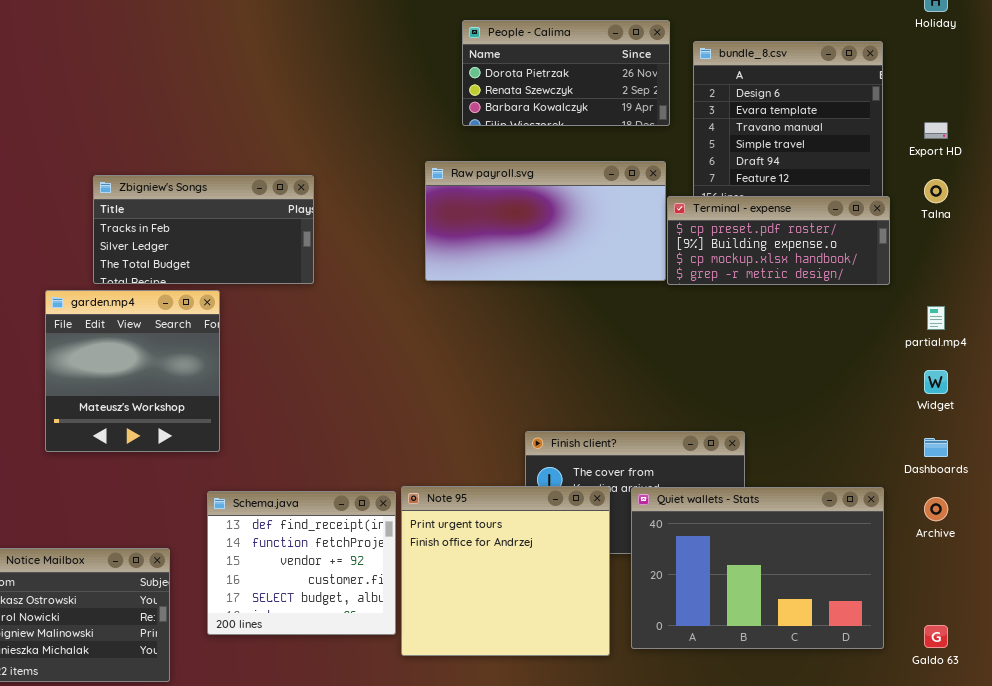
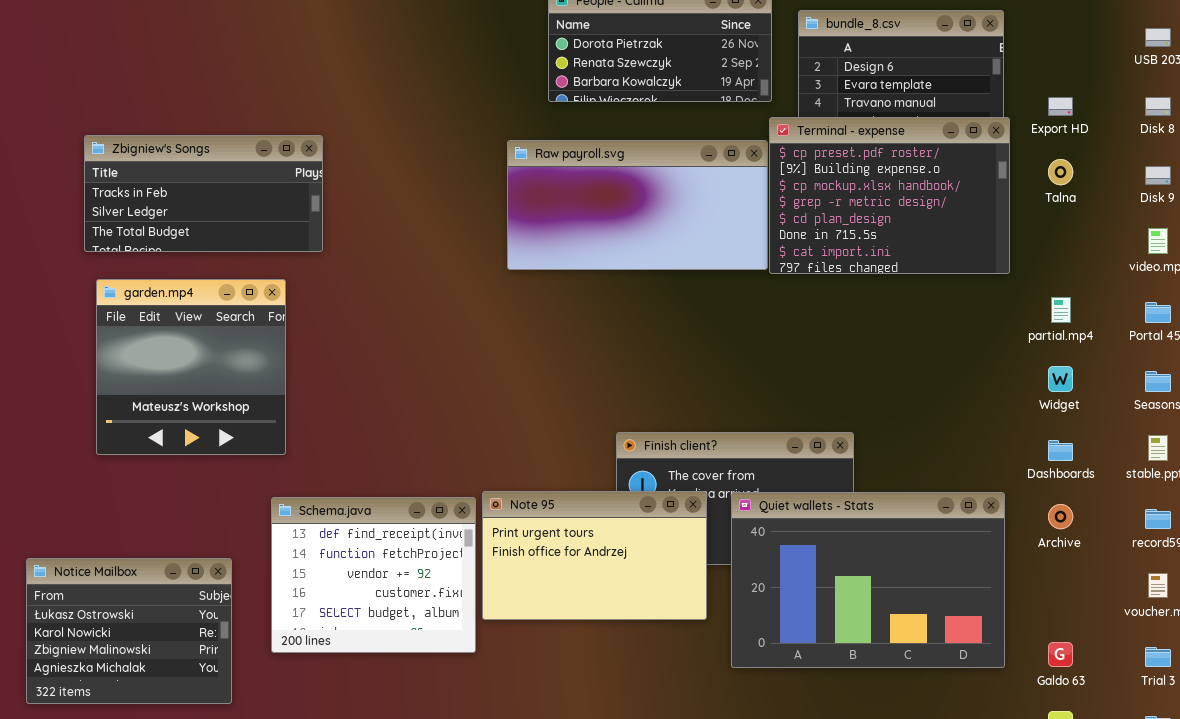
Zbigniew's Songs: [93,175,314,284] -> [84,135,323,252], moved
Terminal - expense: [667,196,890,285] -> [769,117,1010,274], resized
Note 95: [401,486,610,656] -> [482,491,707,620], resized

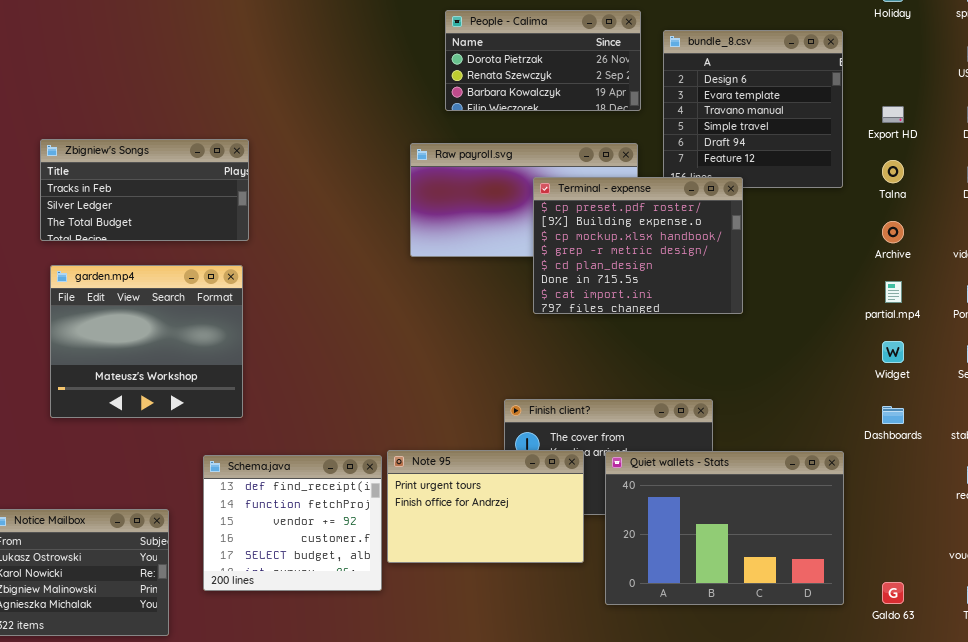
Terminal - expense: [769,117,1010,274] -> [533,177,743,314], moved
garden.mp4: [96,279,286,455] -> [50,265,243,418], resized
Archive: [1048,504,1073,529] -> [882,221,904,243], moved

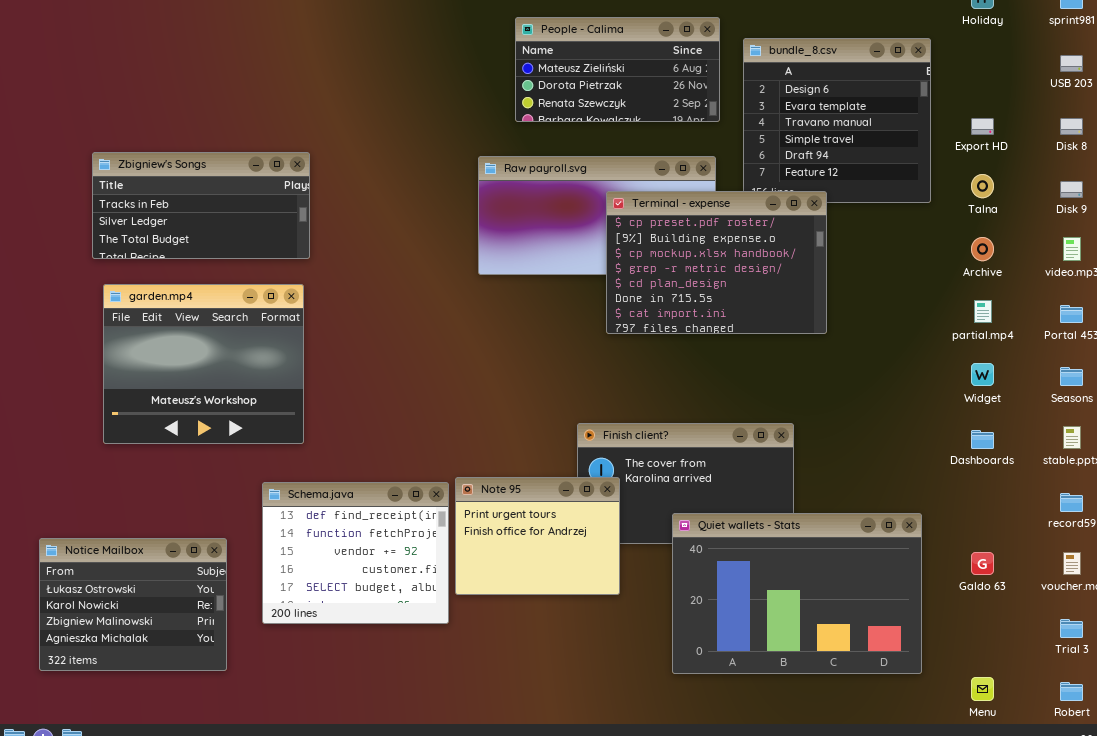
People - Calima: [445,10,641,111] -> [515,17,720,122], scrolled up 1 row
Note 95: [387,450,584,563] -> [455,477,620,595], resized
Quiet wallets - Stats: [605,451,844,605] -> [672,513,922,674], moved
Galdo 63: [882,582,904,604] -> [971,552,994,575], moved

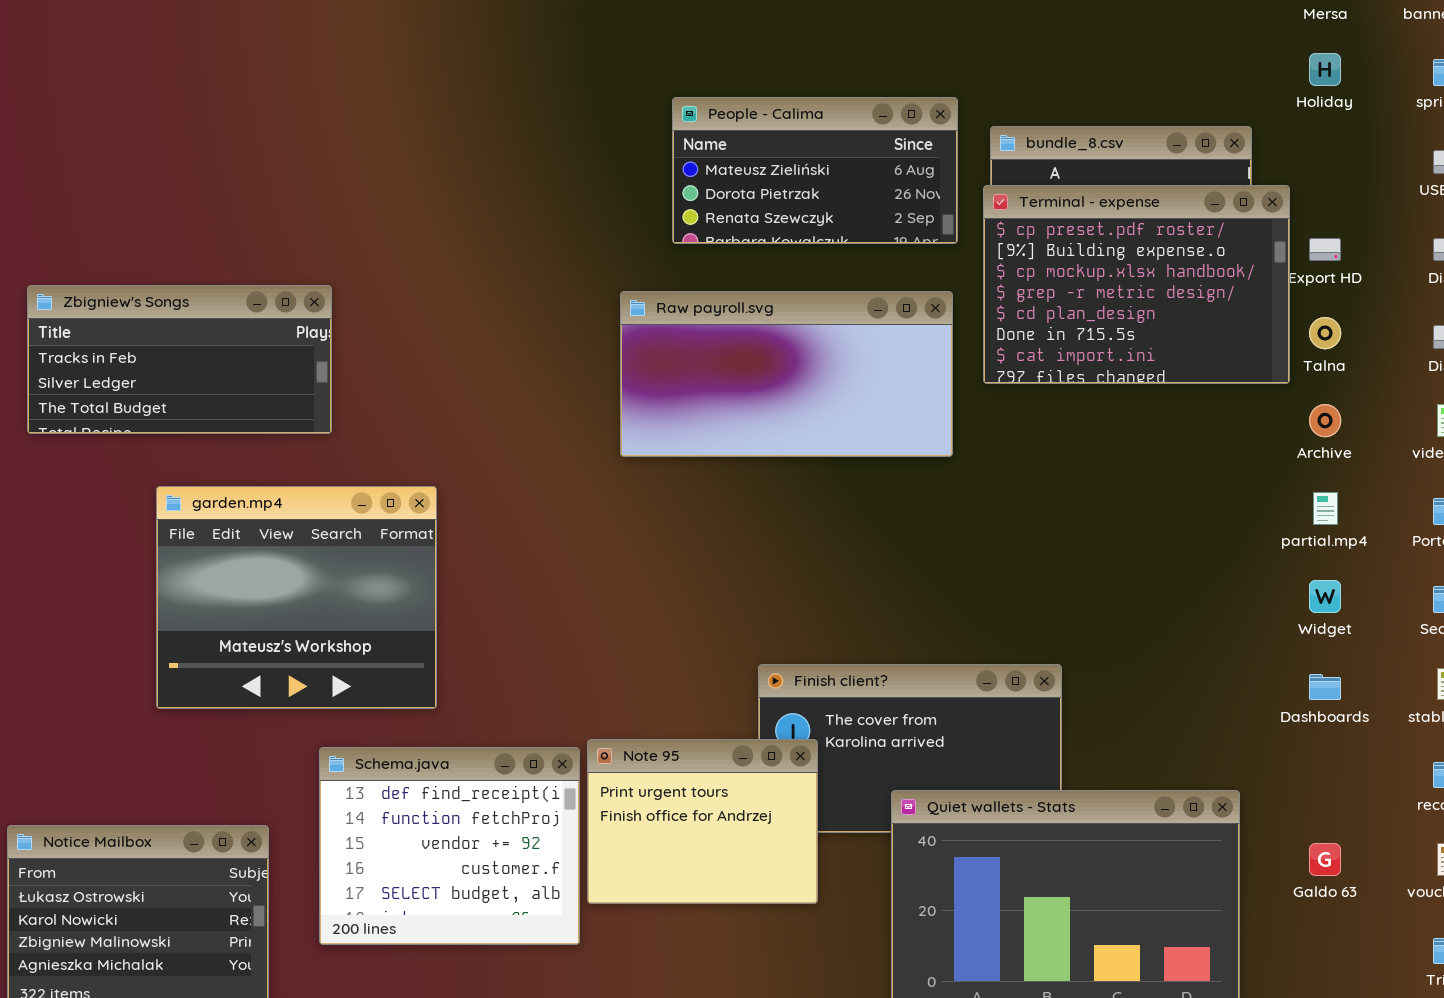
Zbigniew's Songs: [92,152,310,259] -> [27,285,332,434], moved
Terminal - expense: [606,191,827,334] -> [983,185,1290,384], moved
garden.mp4: [103,284,304,444] -> [156,486,437,709], moved

